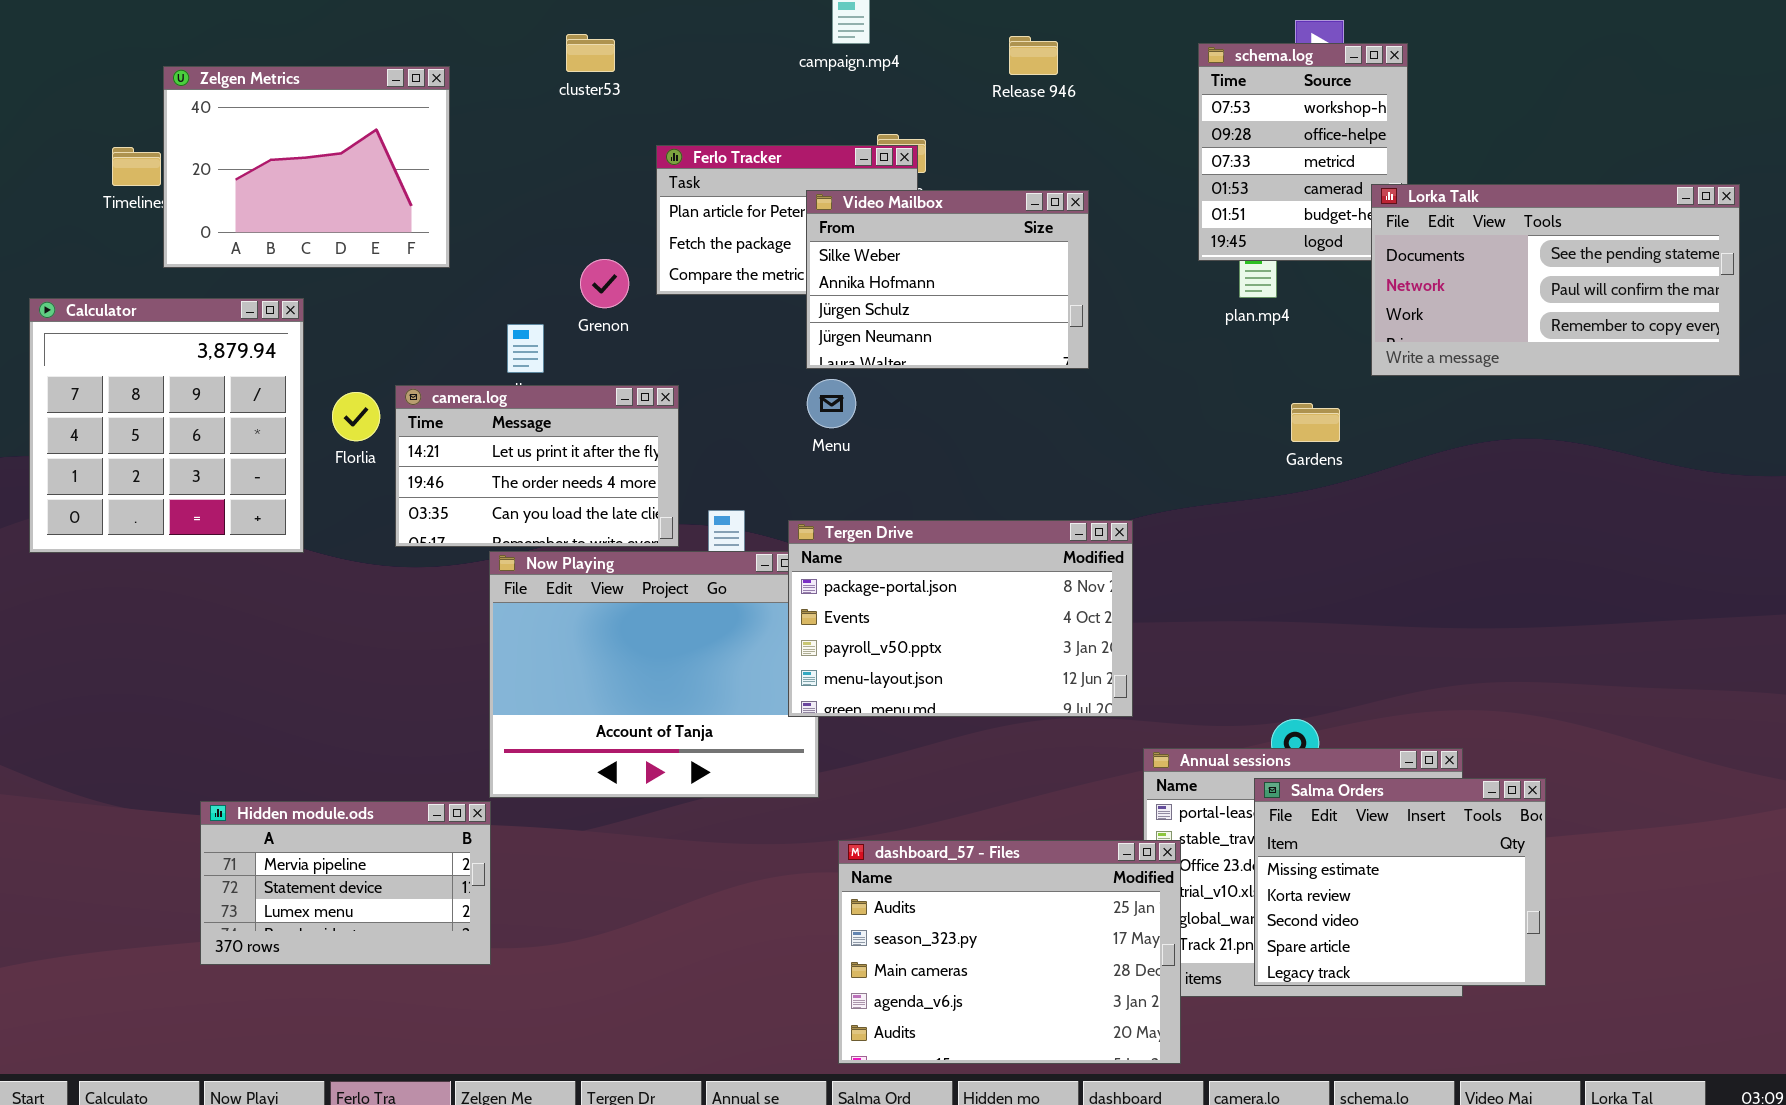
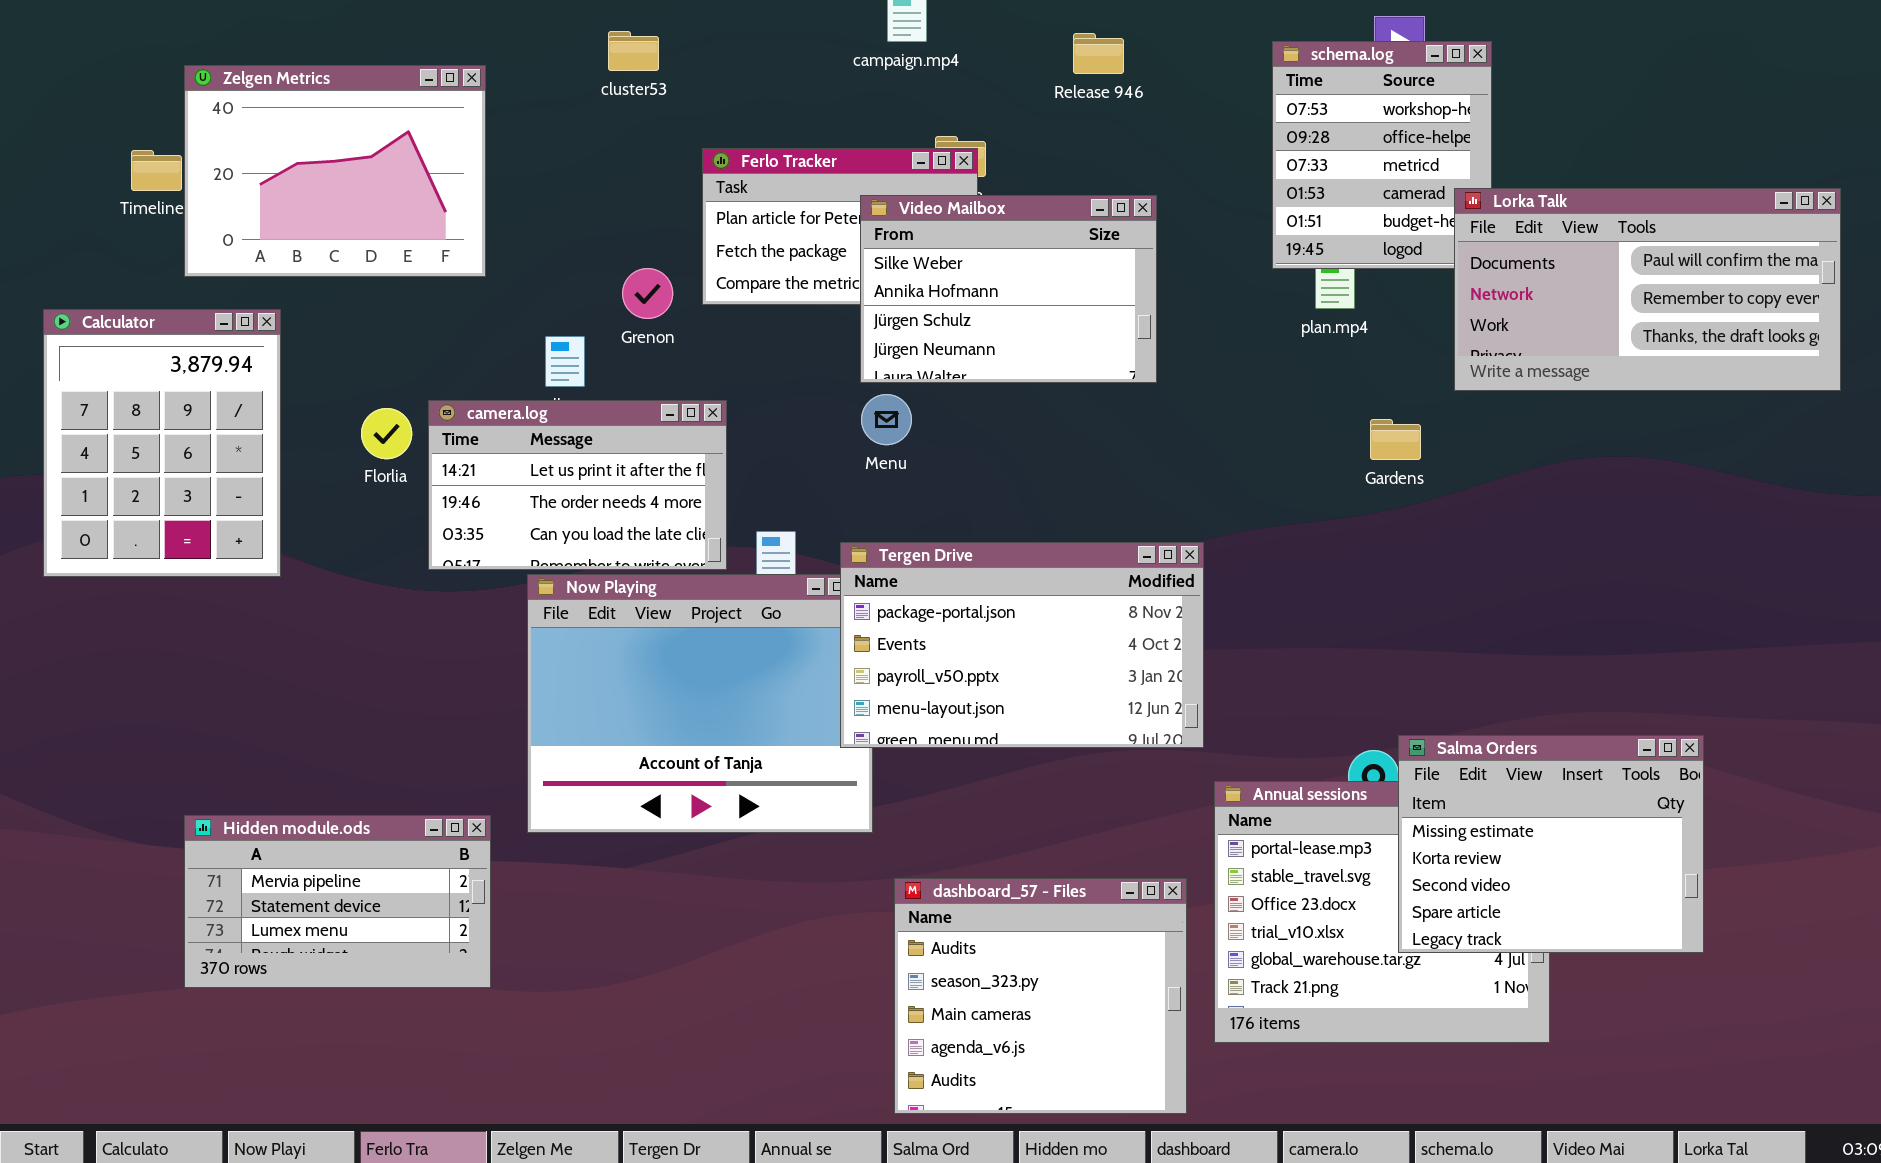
Lorka Talk: [1371,184,1740,376] -> [1454,188,1841,391], scrolled down 1 row
Calculator: [29,298,304,553] -> [43,309,281,577], resized
Salma Orders: [1254,778,1546,986] -> [1398,735,1704,953], moved
Hidden module.ods: [200,801,491,965] -> [184,815,491,988], moved
dashboard_57 - Files: [838,840,1181,1064] -> [894,878,1187,1114], resized

